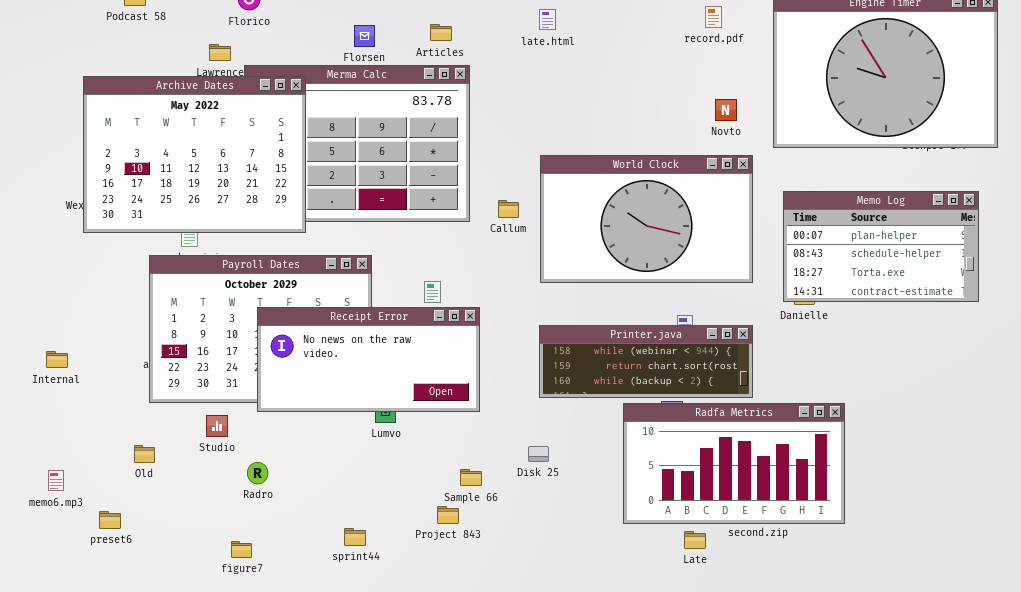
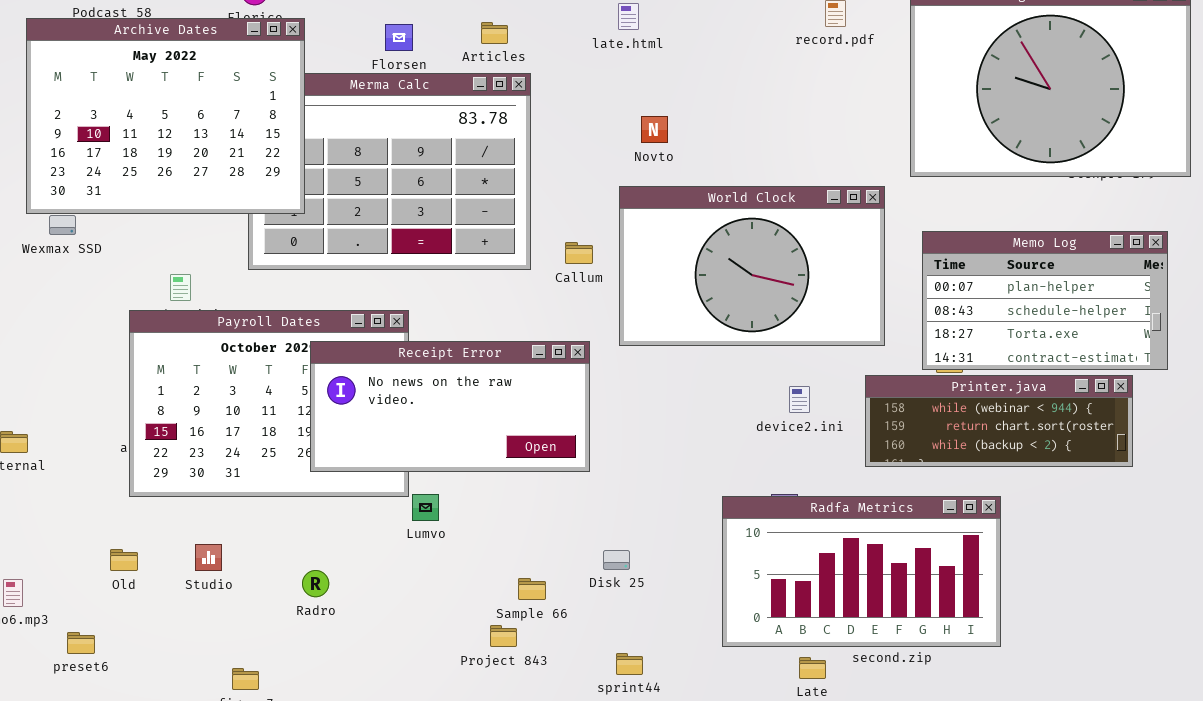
Archive Dates: [83,76,306,233] -> [26,18,305,214], moved
Novto: [715,99,737,121] -> [641,116,668,143], moved
Receipt Error: [257,307,480,412] -> [310,341,590,472], moved
Printer.java: [539,325,753,398] -> [865,375,1133,467], moved
Studio: [206,415,228,437] -> [195,544,222,571], moved
Radro: [247,462,268,484] -> [302,570,329,597], moved
sprint44: [344,528,366,546] -> [616,653,643,675], moved

